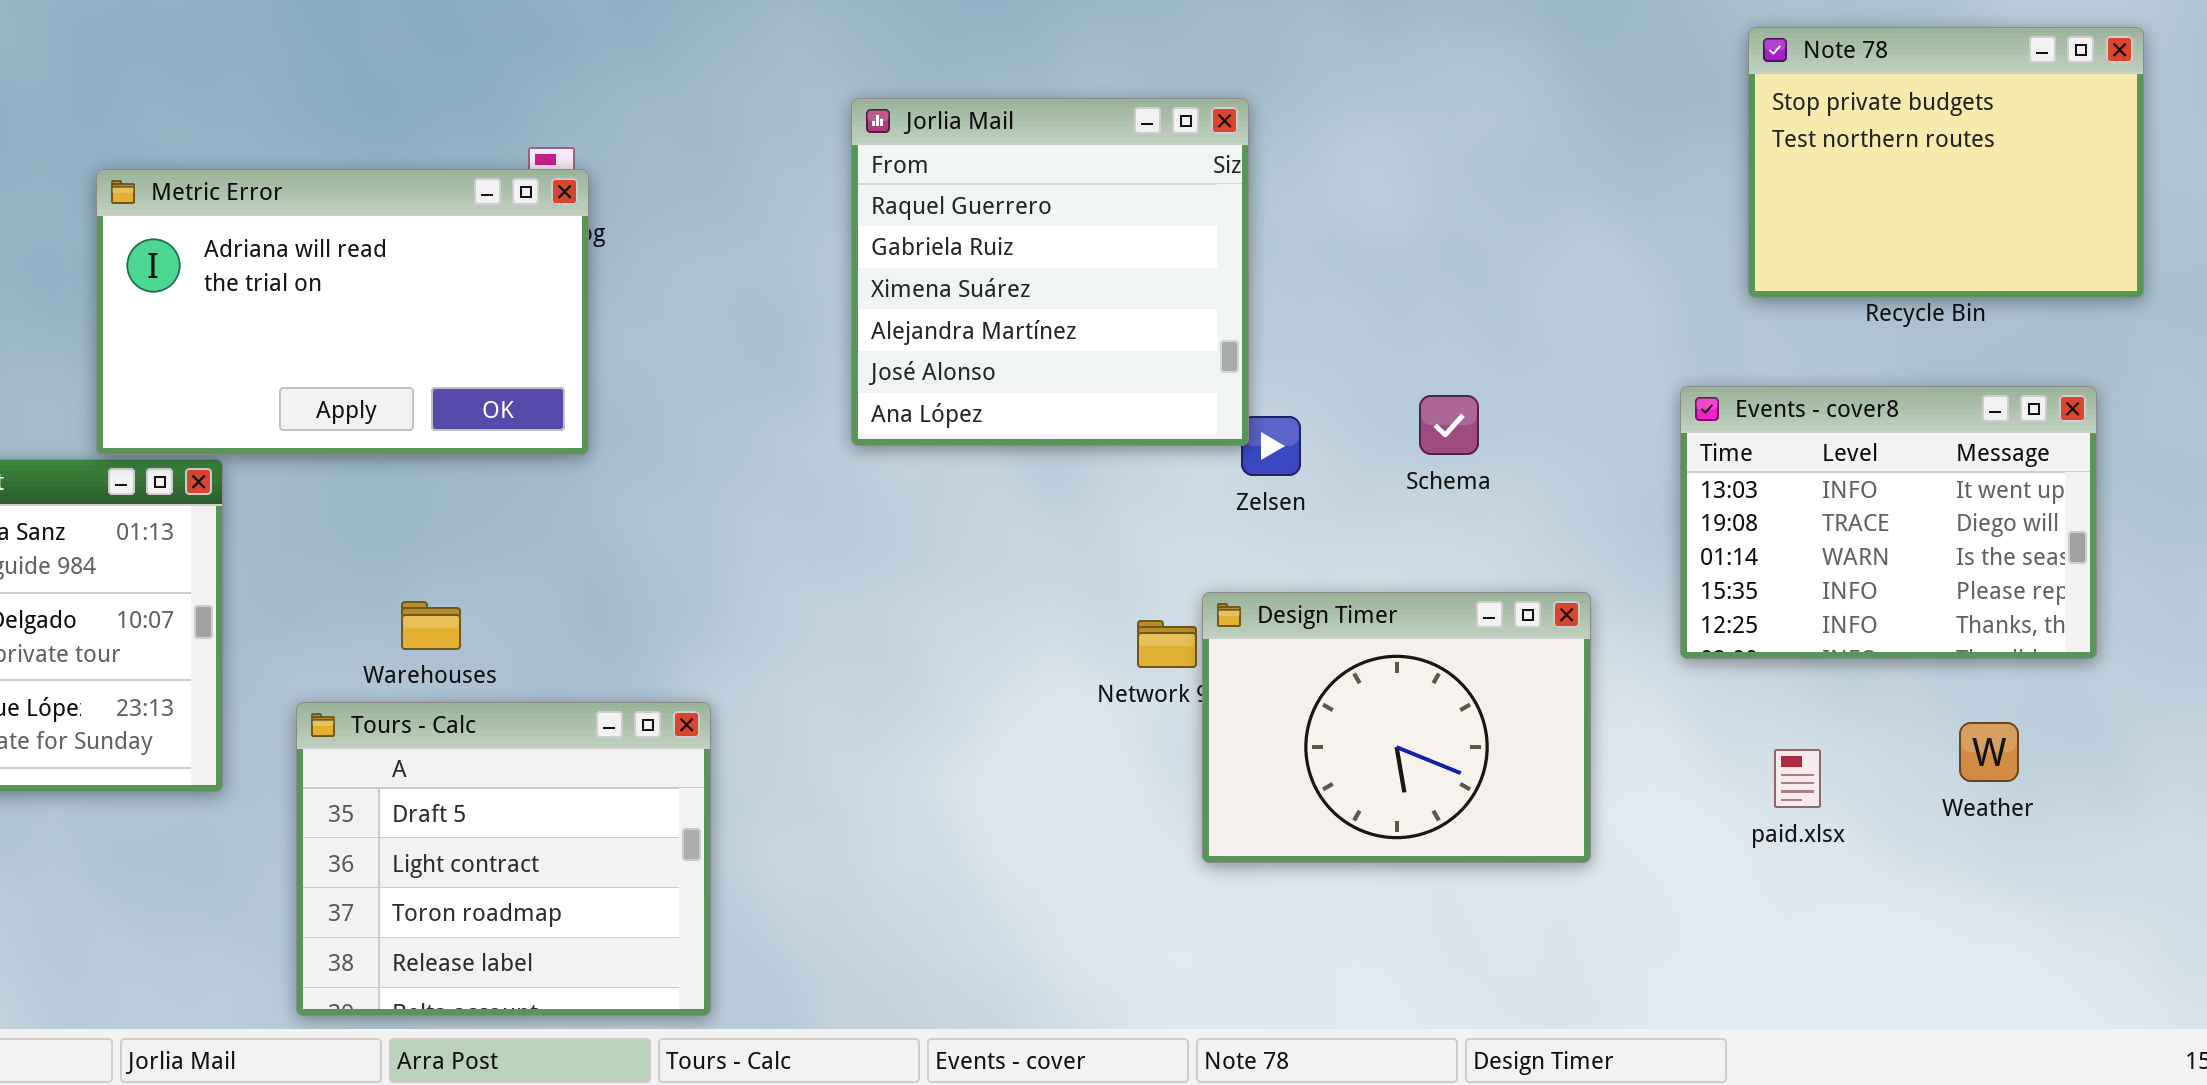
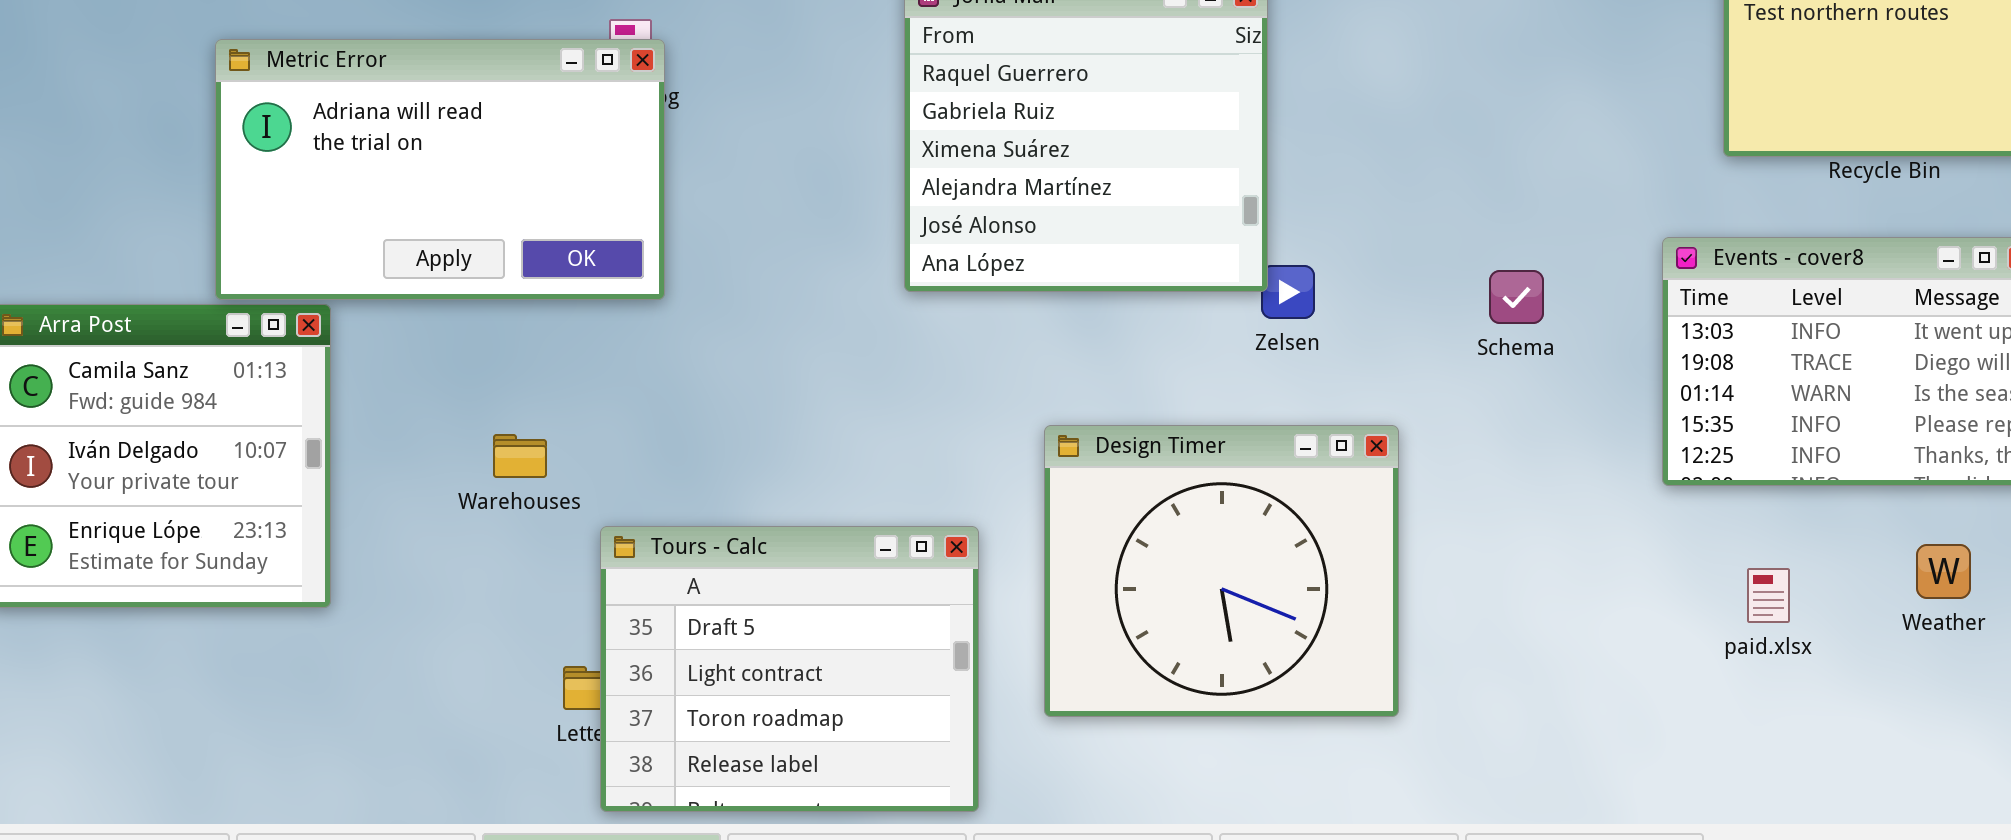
Schema: [1419,395,1479,455] -> [1489,270,1544,324], moved
Design Timer: [1202,592,1591,863] -> [1044,425,1399,717], moved, resized
Tours - Calc: [296,702,711,1016] -> [600,526,979,812], moved

